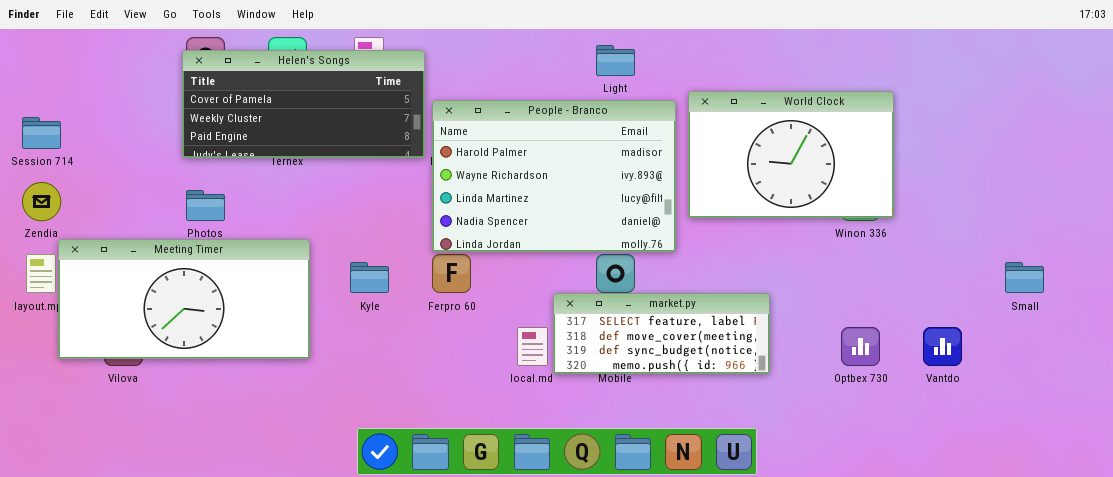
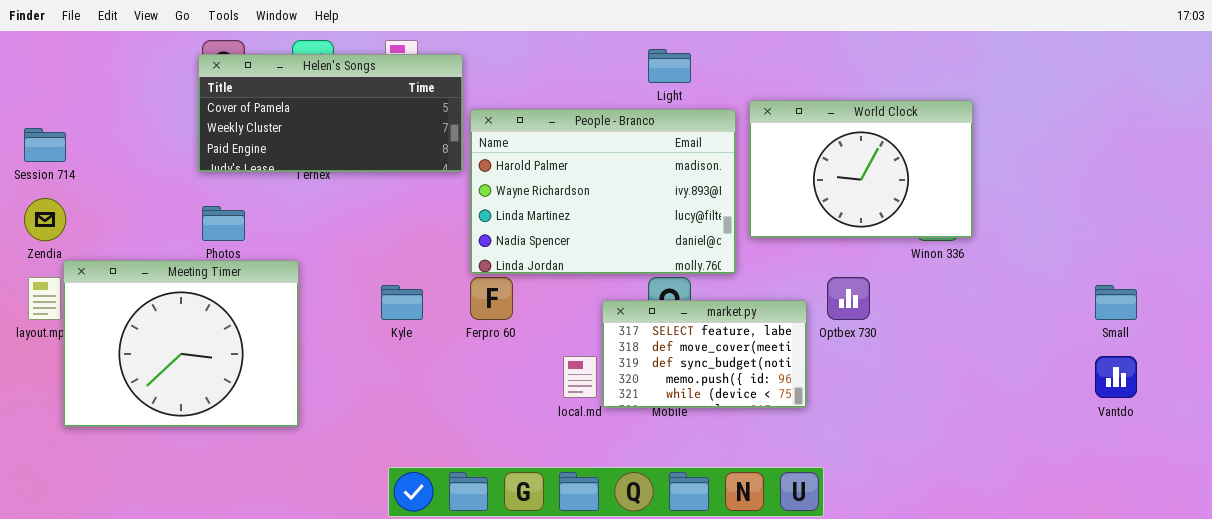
Meeting Timer: [58,239,310,359] -> [63,260,299,427], resized
market.py: [553,293,770,374] -> [602,300,807,408], resized
Optbex 730: [841,327,880,366] -> [827,277,870,320], moved
Vantdo: [923,327,962,366] -> [1095,356,1137,398], moved

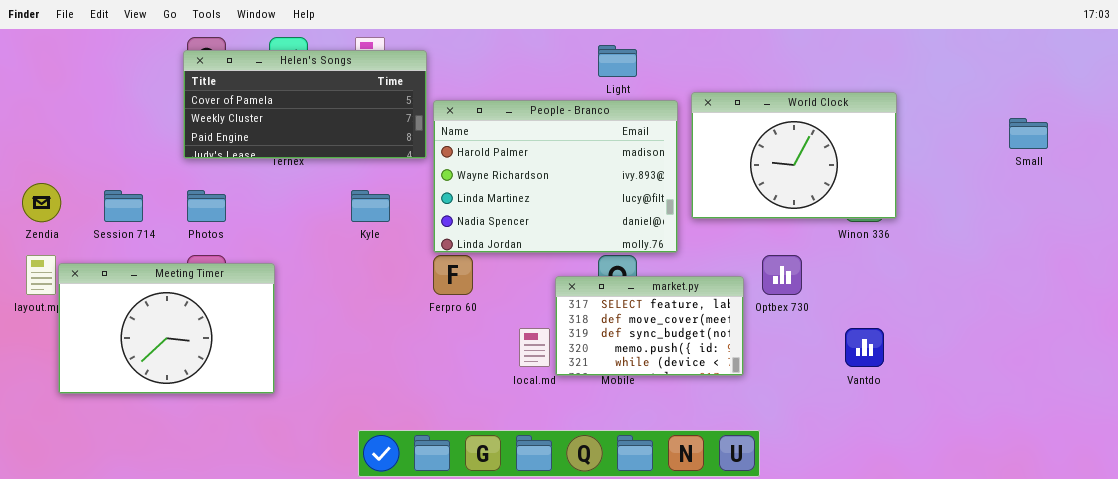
Session 714: [24,128,66,162] -> [104,190,143,222], moved
Meeting Timer: [63,260,299,427] -> [58,263,275,394], resized
Kyle: [381,285,423,320] -> [351,190,390,222], moved
Small: [1095,285,1137,320] -> [1009,118,1048,149], moved
Vantdo: [1095,356,1137,398] -> [845,328,884,367], moved

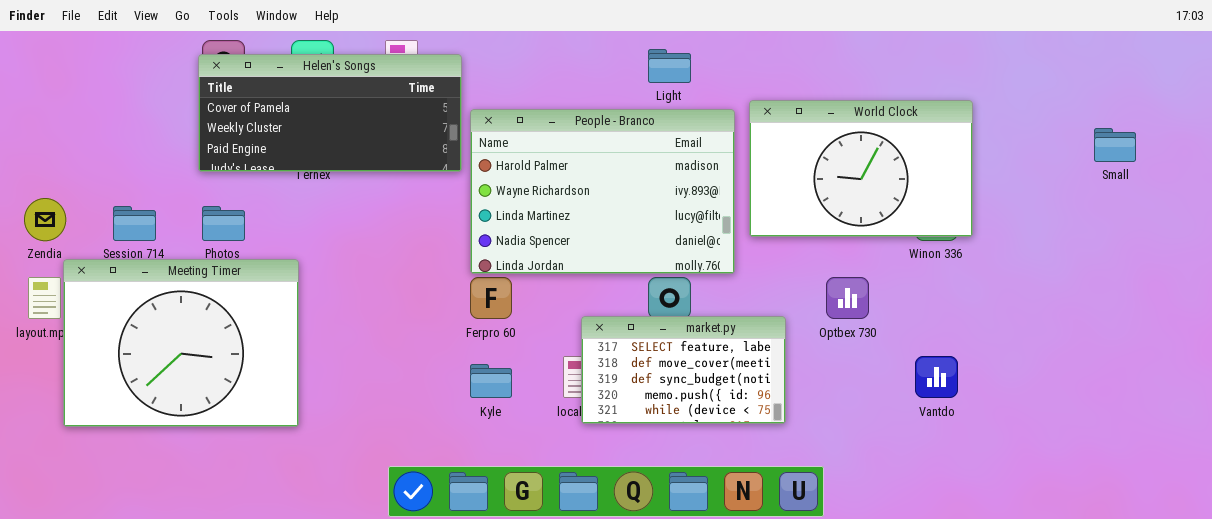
Kyle: [351,190,390,222] -> [470,364,512,398], moved
Meeting Timer: [58,263,275,394] -> [63,259,299,427], resized
market.py: [555,276,744,376] -> [581,316,786,424], moved

